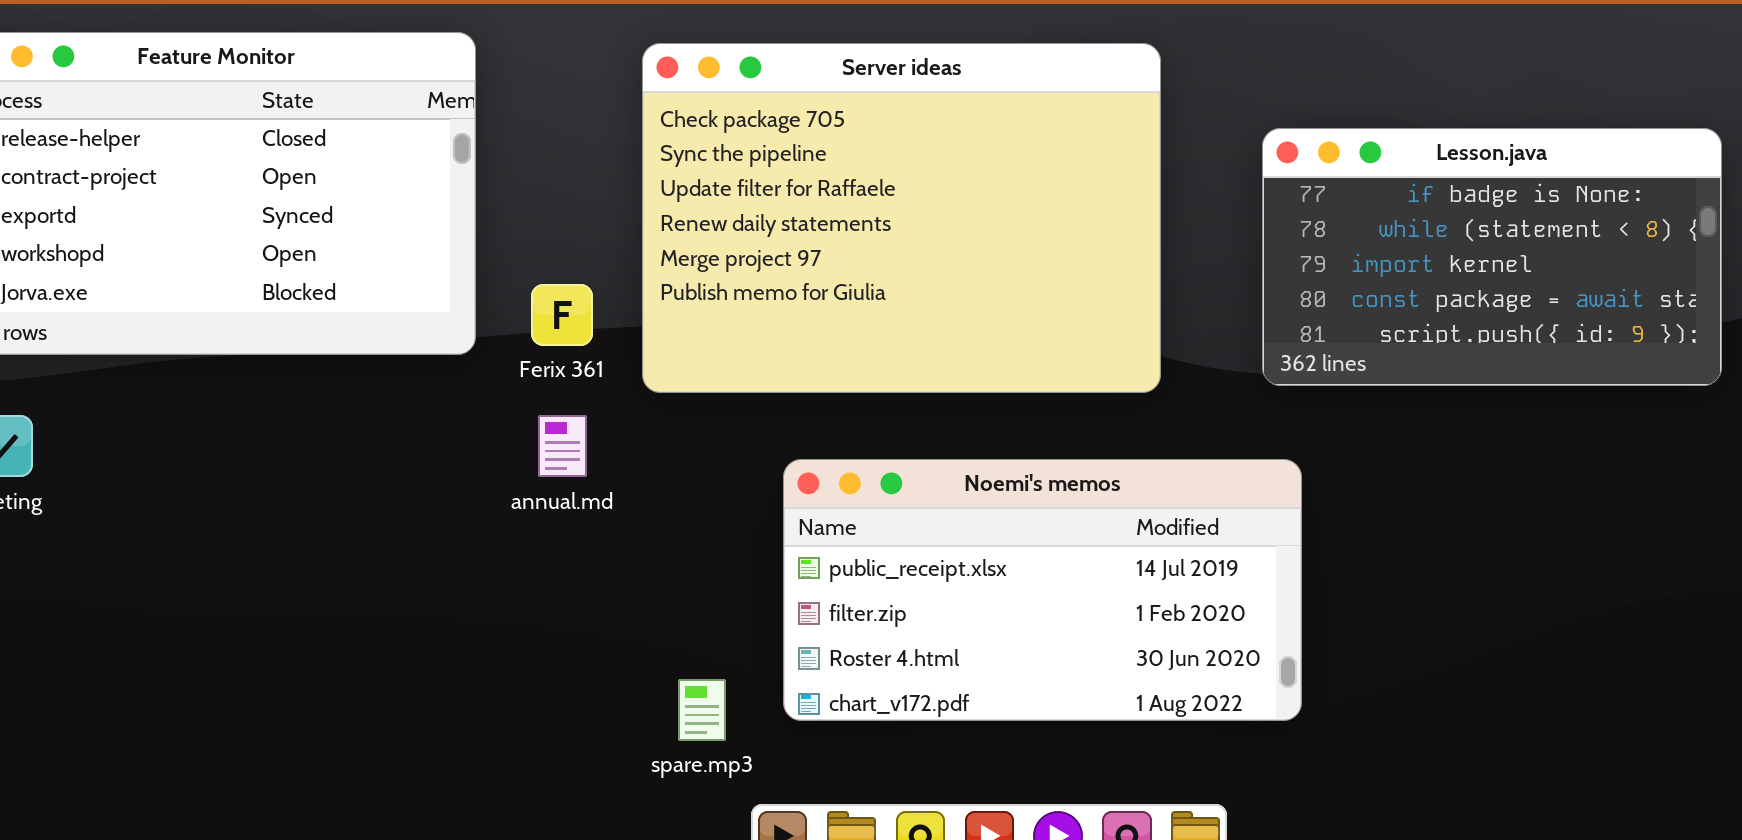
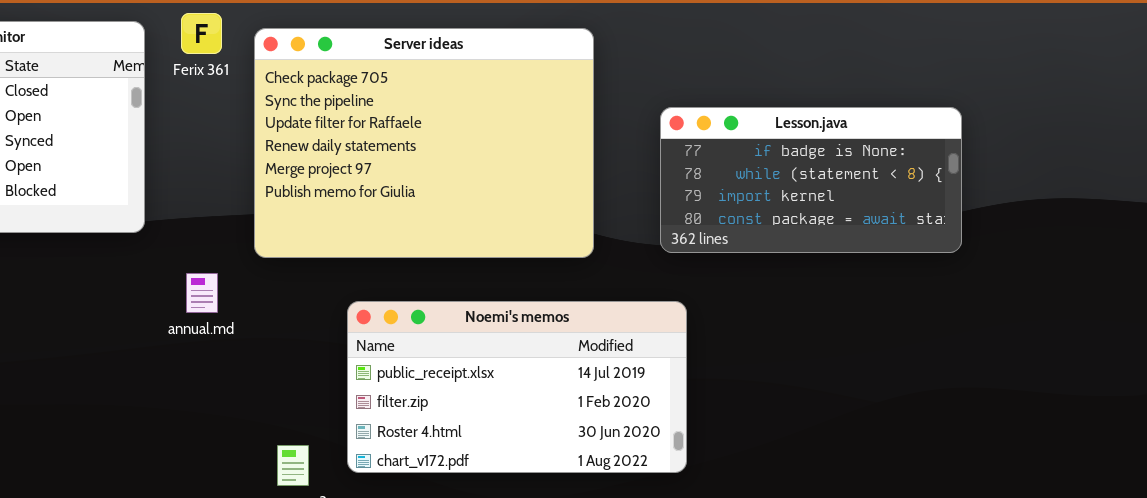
Lesson.java: [1262,128,1722,386] -> [660,107,962,253], resized
Ferix 361: [531,284,593,346] -> [181,13,222,54], moved

